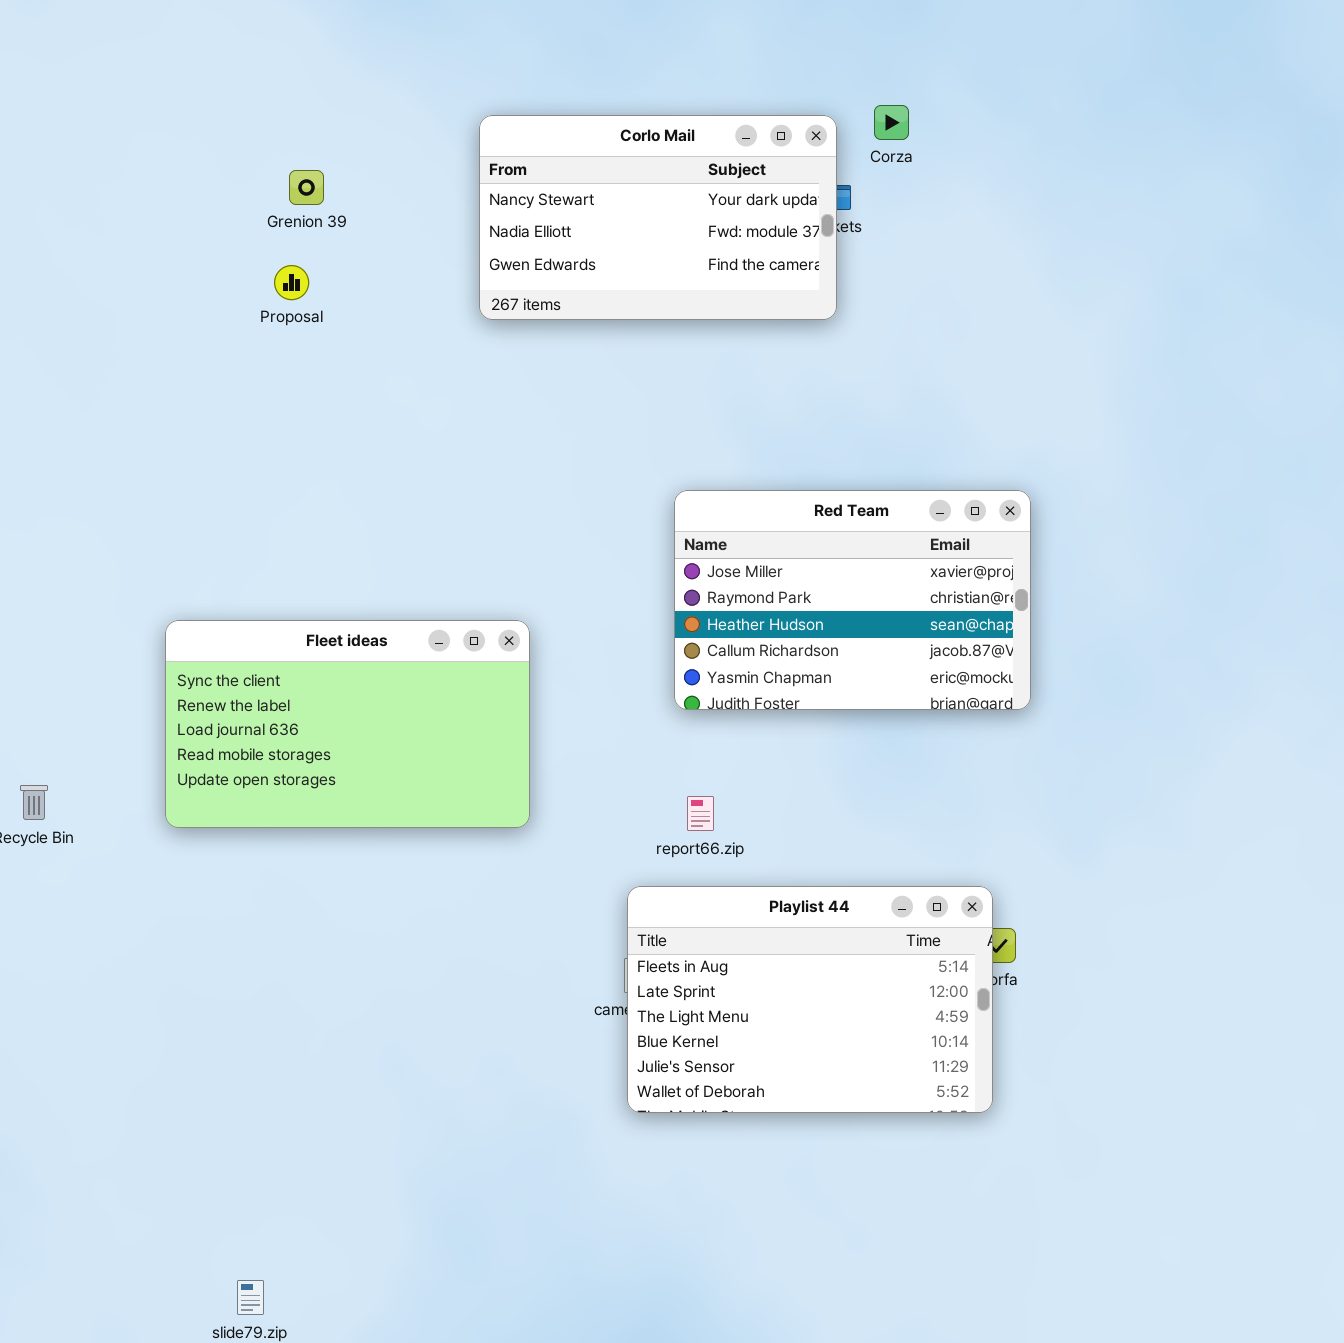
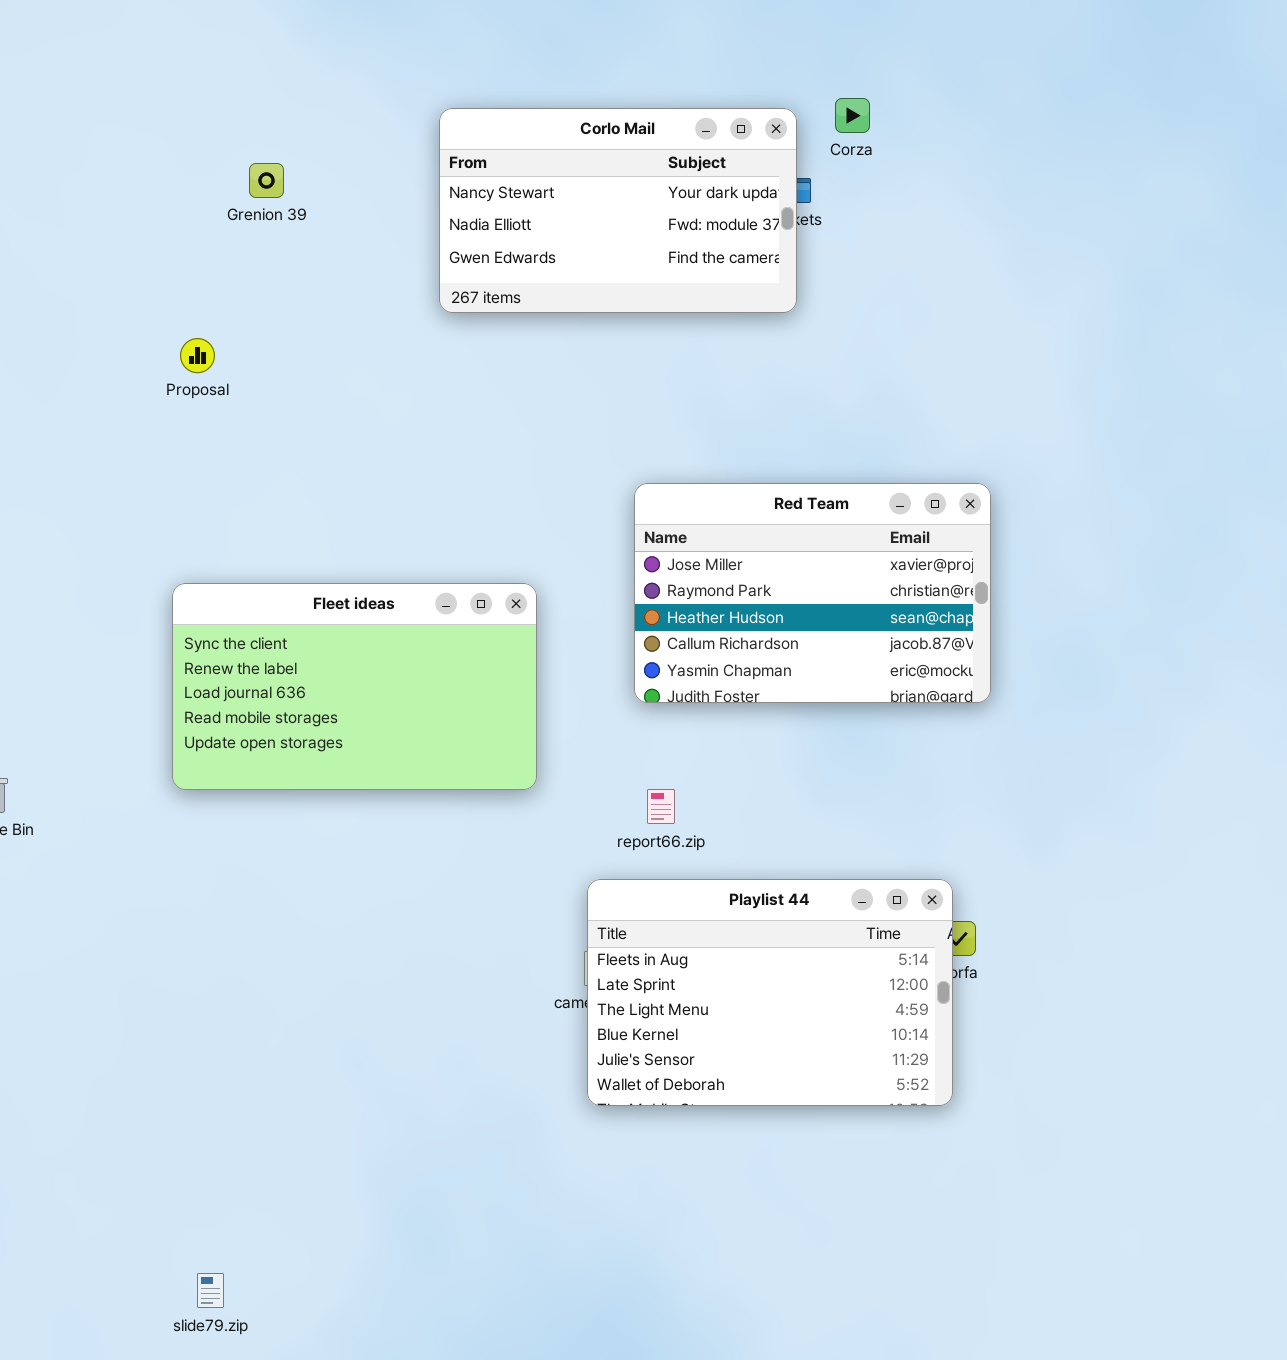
Proposal: [274,265,309,300] -> [180,338,215,373], moved
Fleet ideas: [165,620,530,828] -> [172,583,537,790], moved

